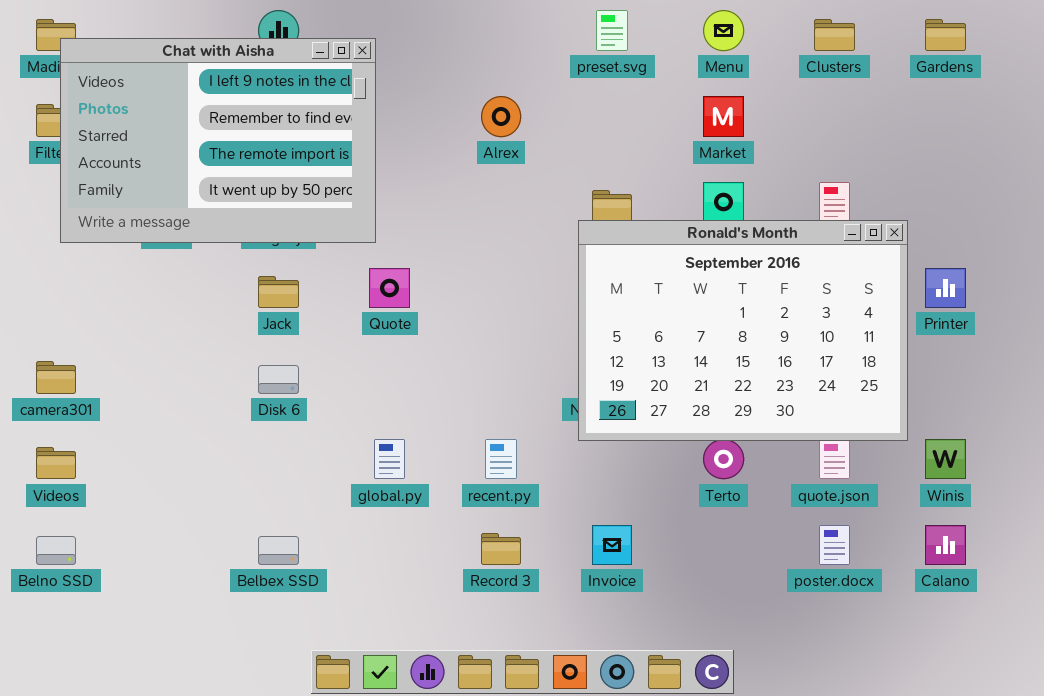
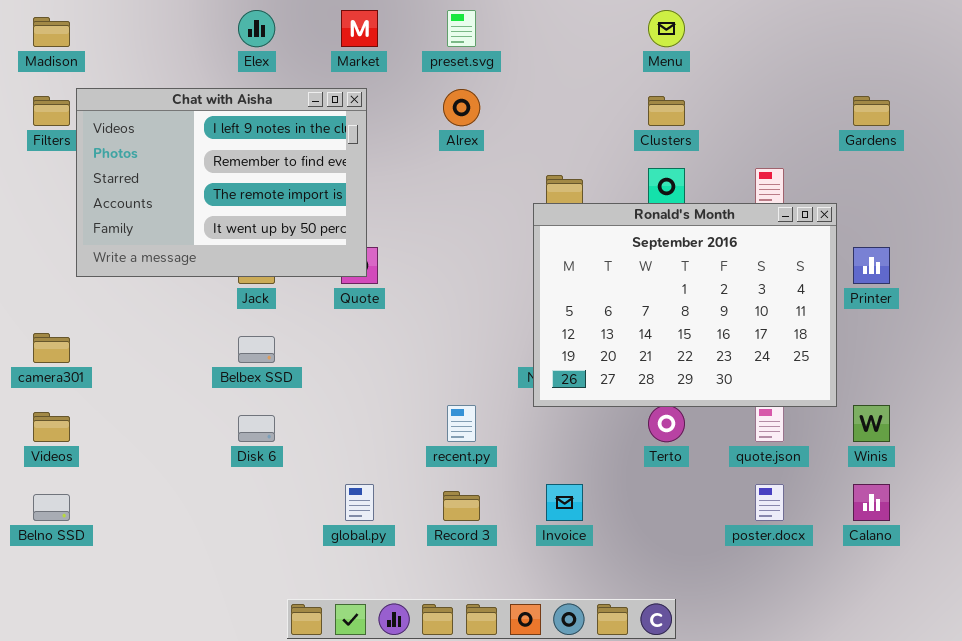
preset.svg: [596,10,628,51] -> [447,10,476,47], moved
Clusters: [814,19,855,51] -> [648,96,685,126], moved
Gardens: [925,19,966,51] -> [853,96,890,126], moved
Chat with Aisha: [60,38,376,243] -> [76,88,367,277], moved
Market: [703,96,744,137] -> [341,10,378,47], moved
Disk 6: [258,365,299,394] -> [238,415,275,442], moved
global.py: [374,439,405,479] -> [345,484,374,521], moved
Belbex SSD: [258,536,299,565] -> [238,336,275,363], moved

